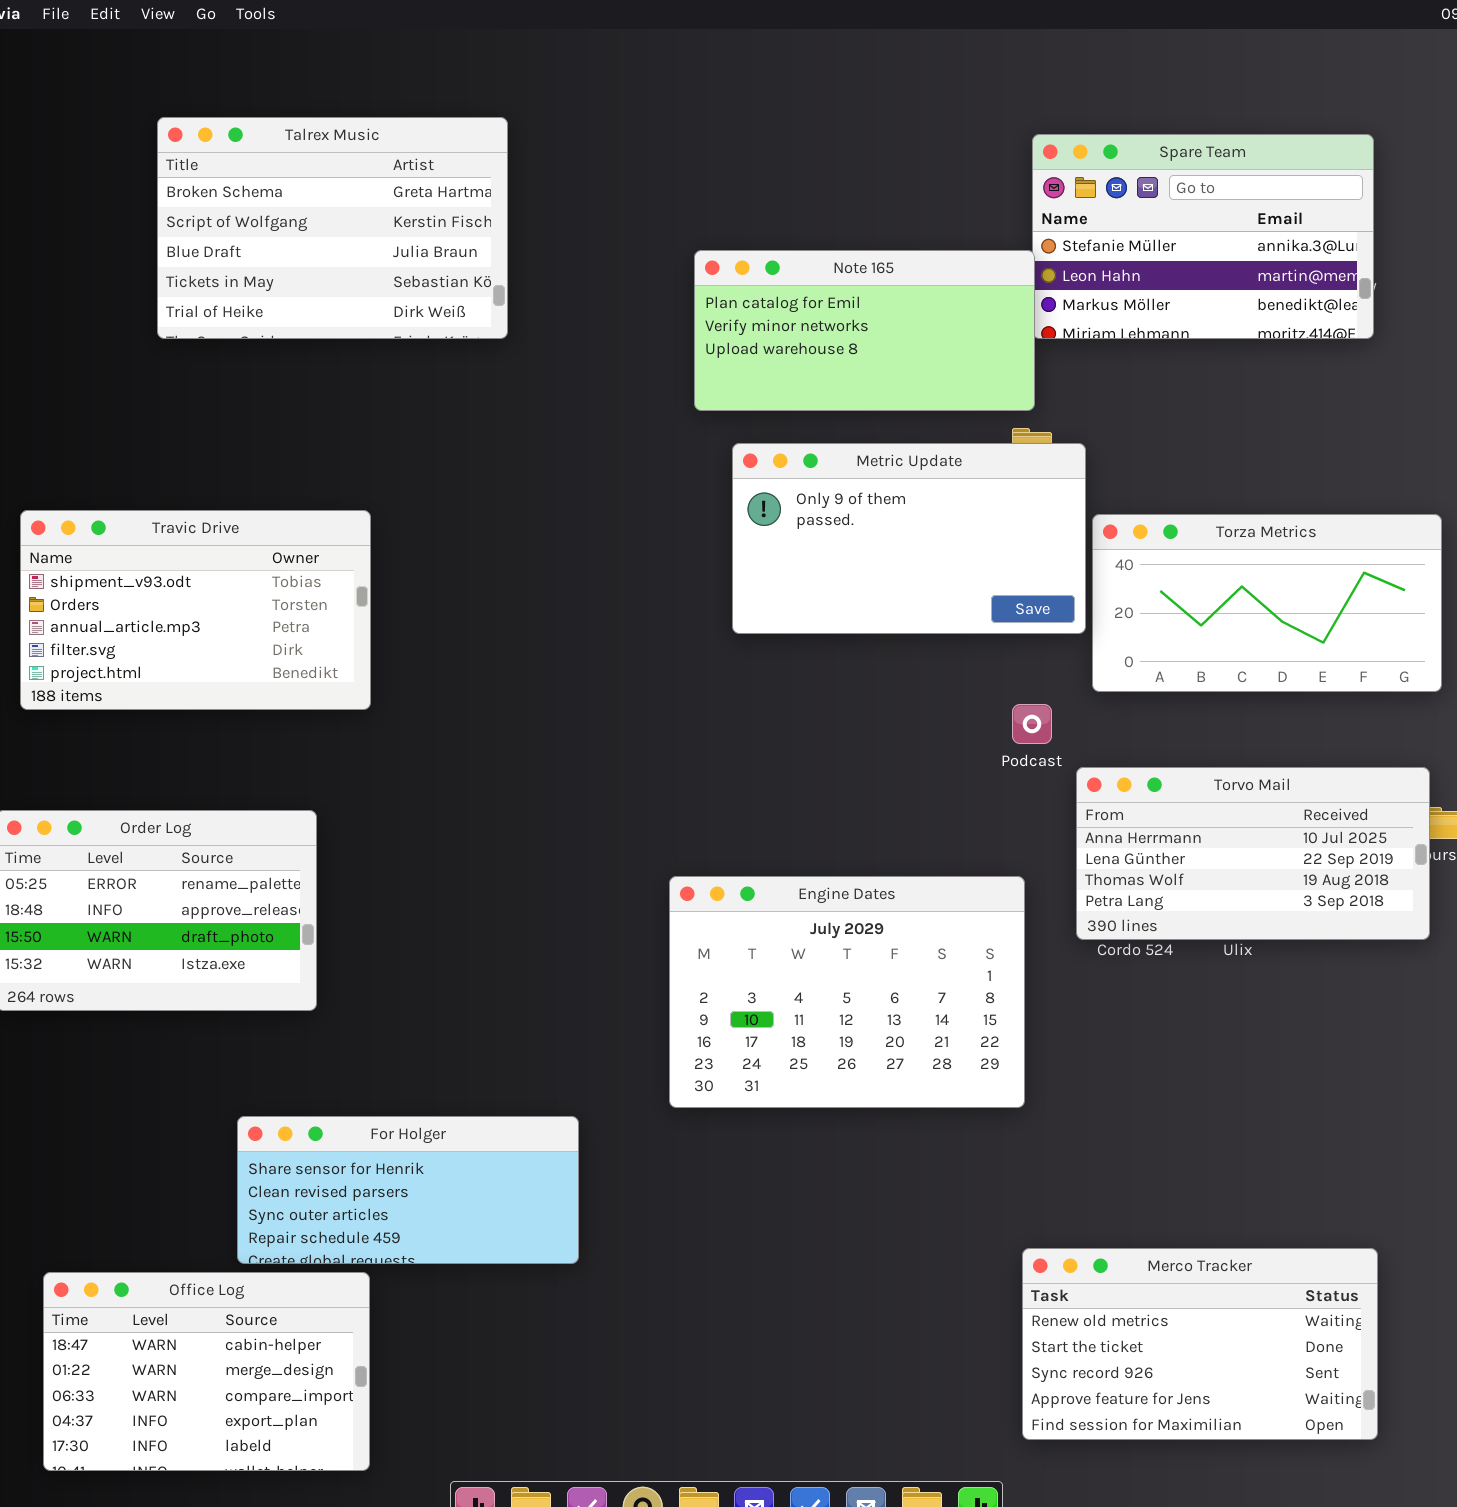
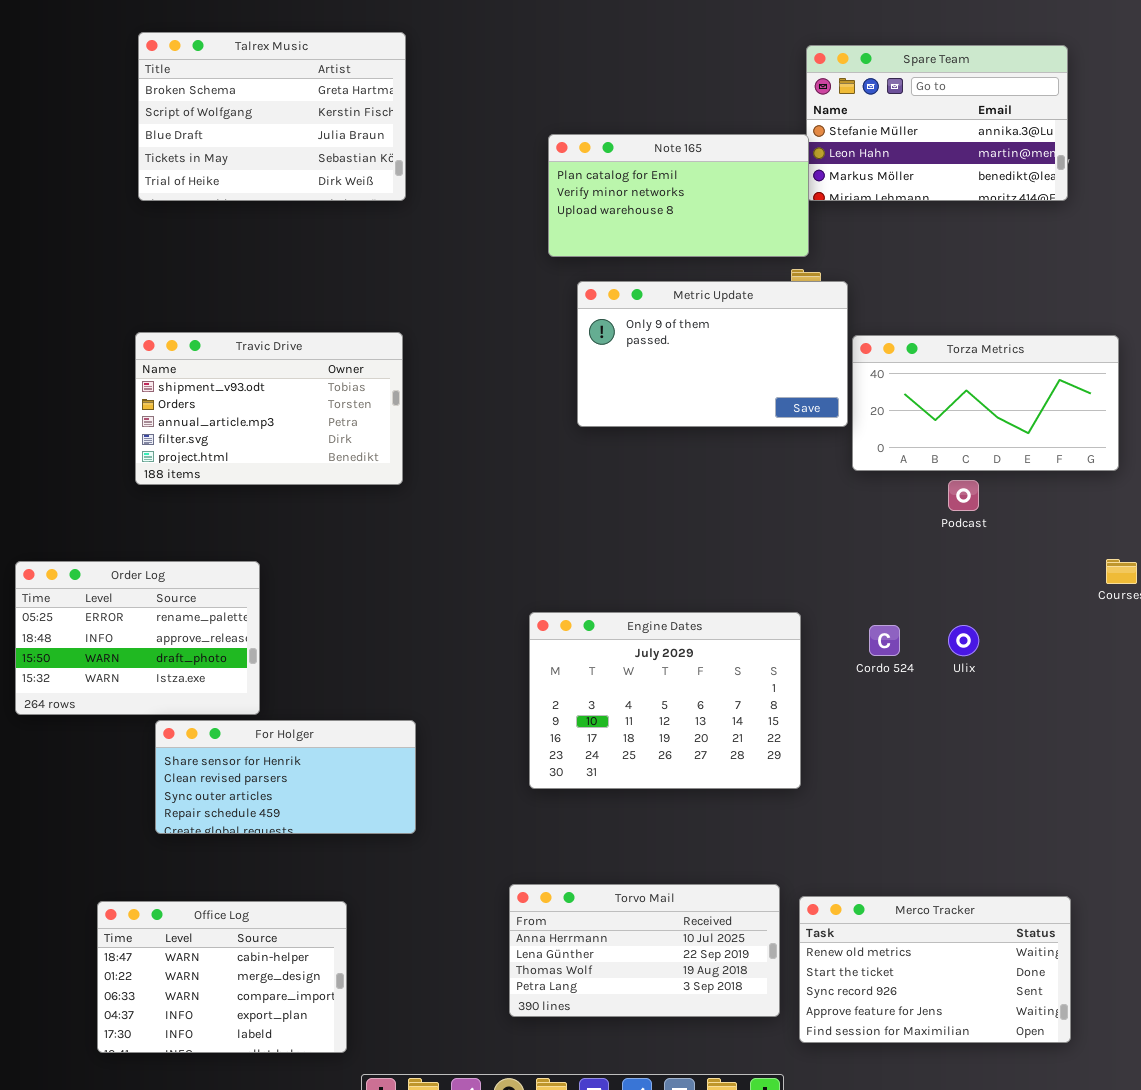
Travic Drive: [20,510,371,710] -> [135,332,403,485], moved
Podcast: [1012,704,1052,744] -> [948,480,979,511], moved
Torvo Mail: [1076,767,1430,940] -> [509,884,780,1017], moved
For Holger: [237,1116,579,1264] -> [155,720,416,834], moved
Office Log: [43,1272,370,1471] -> [97,901,347,1053], moved

